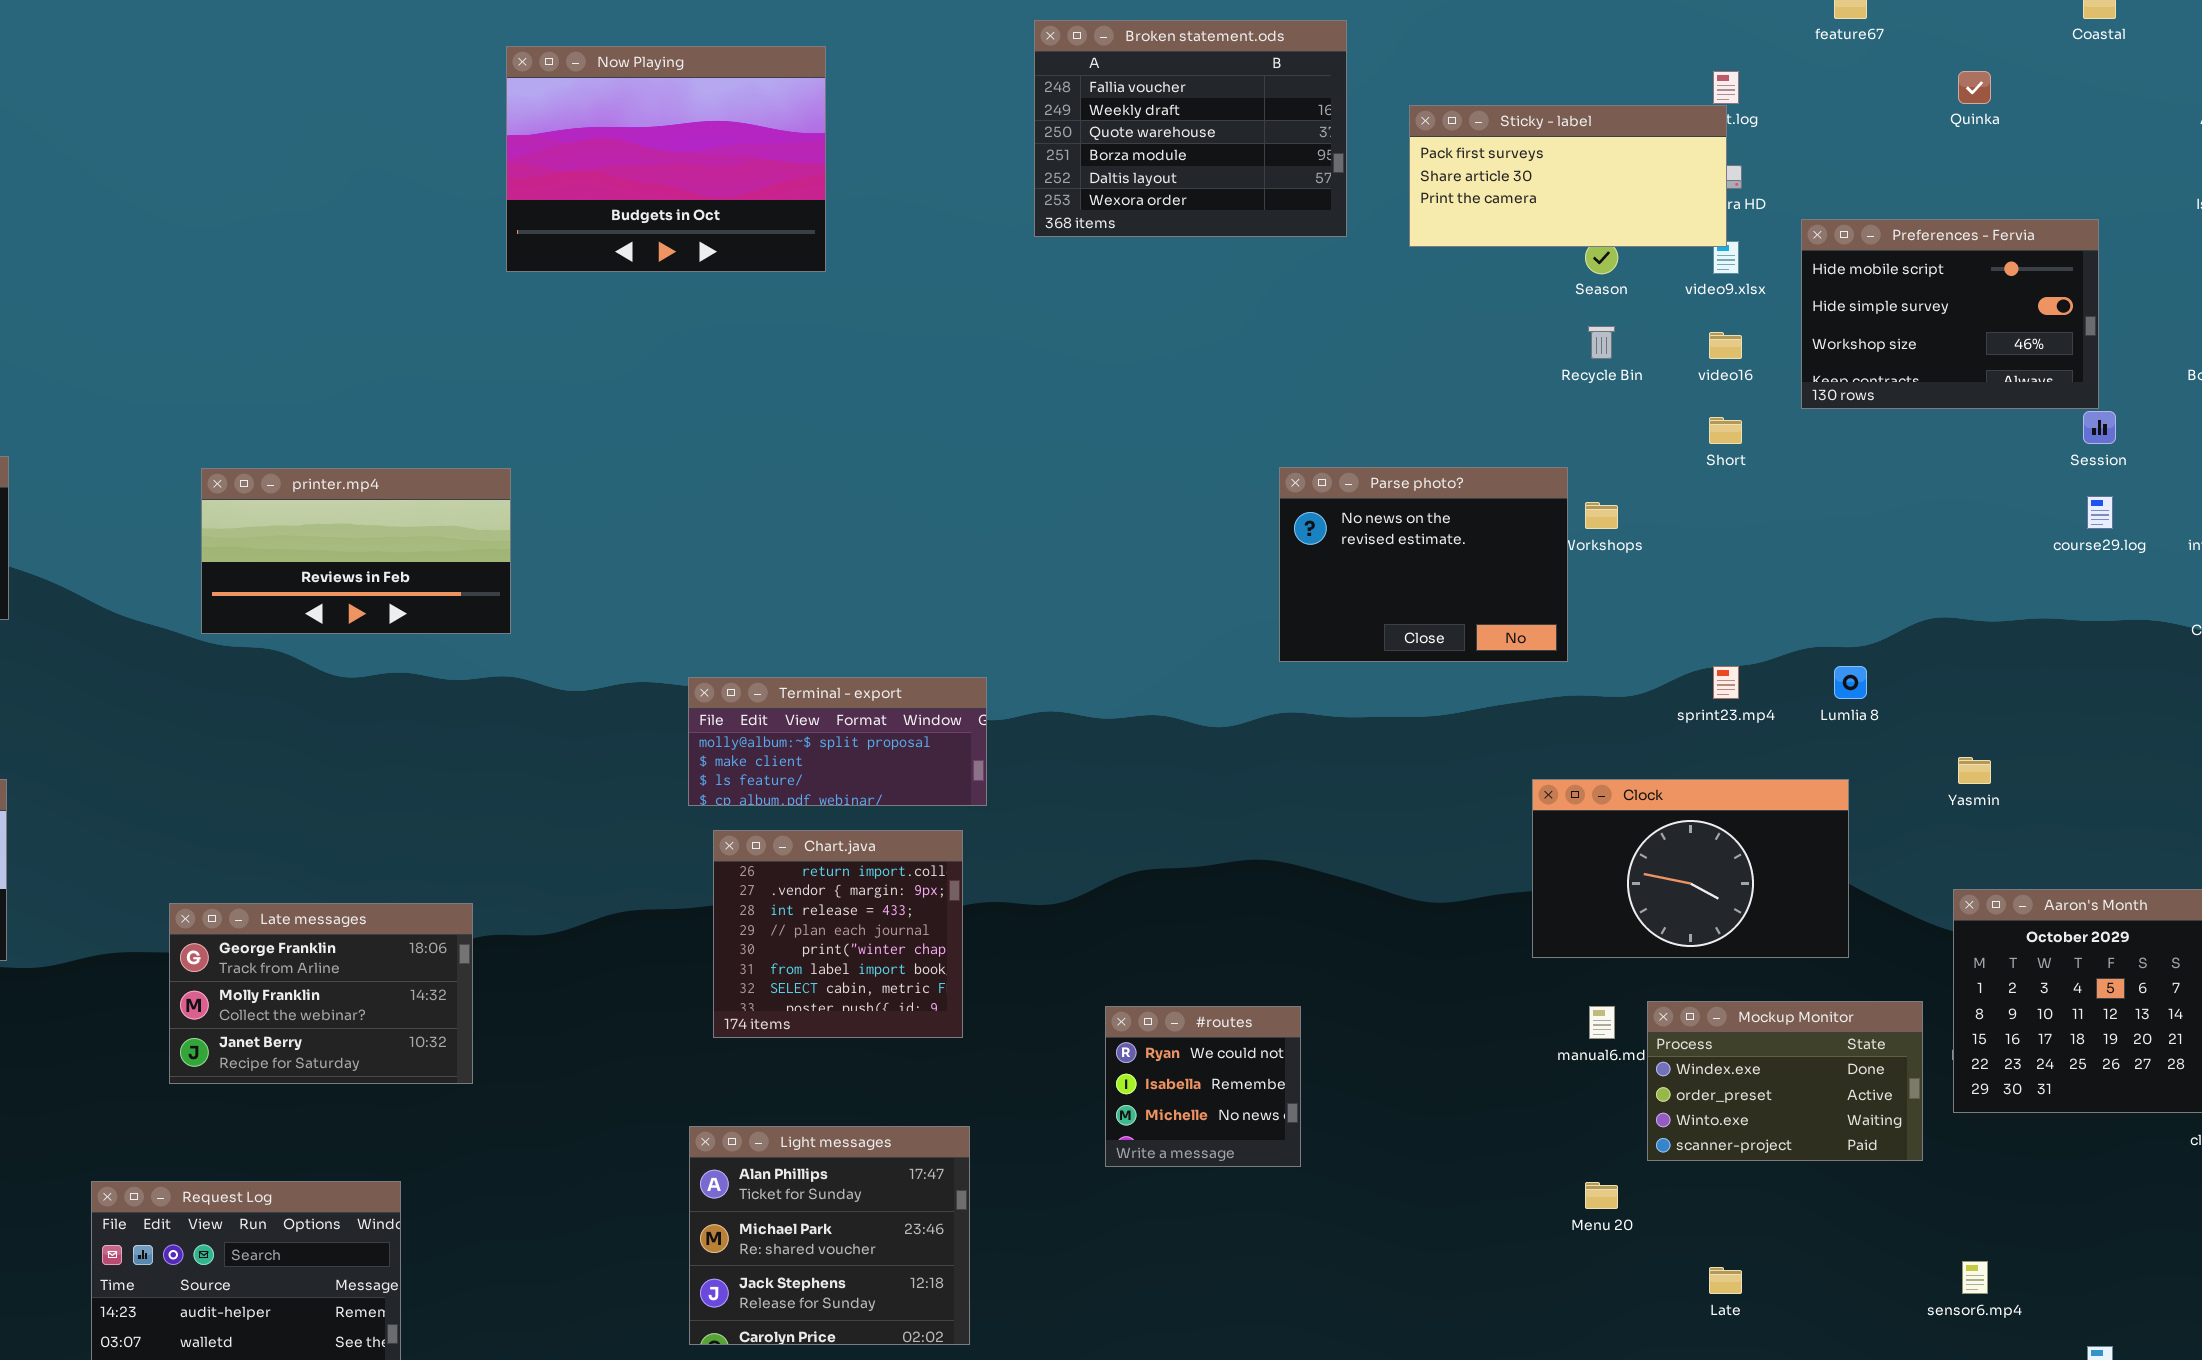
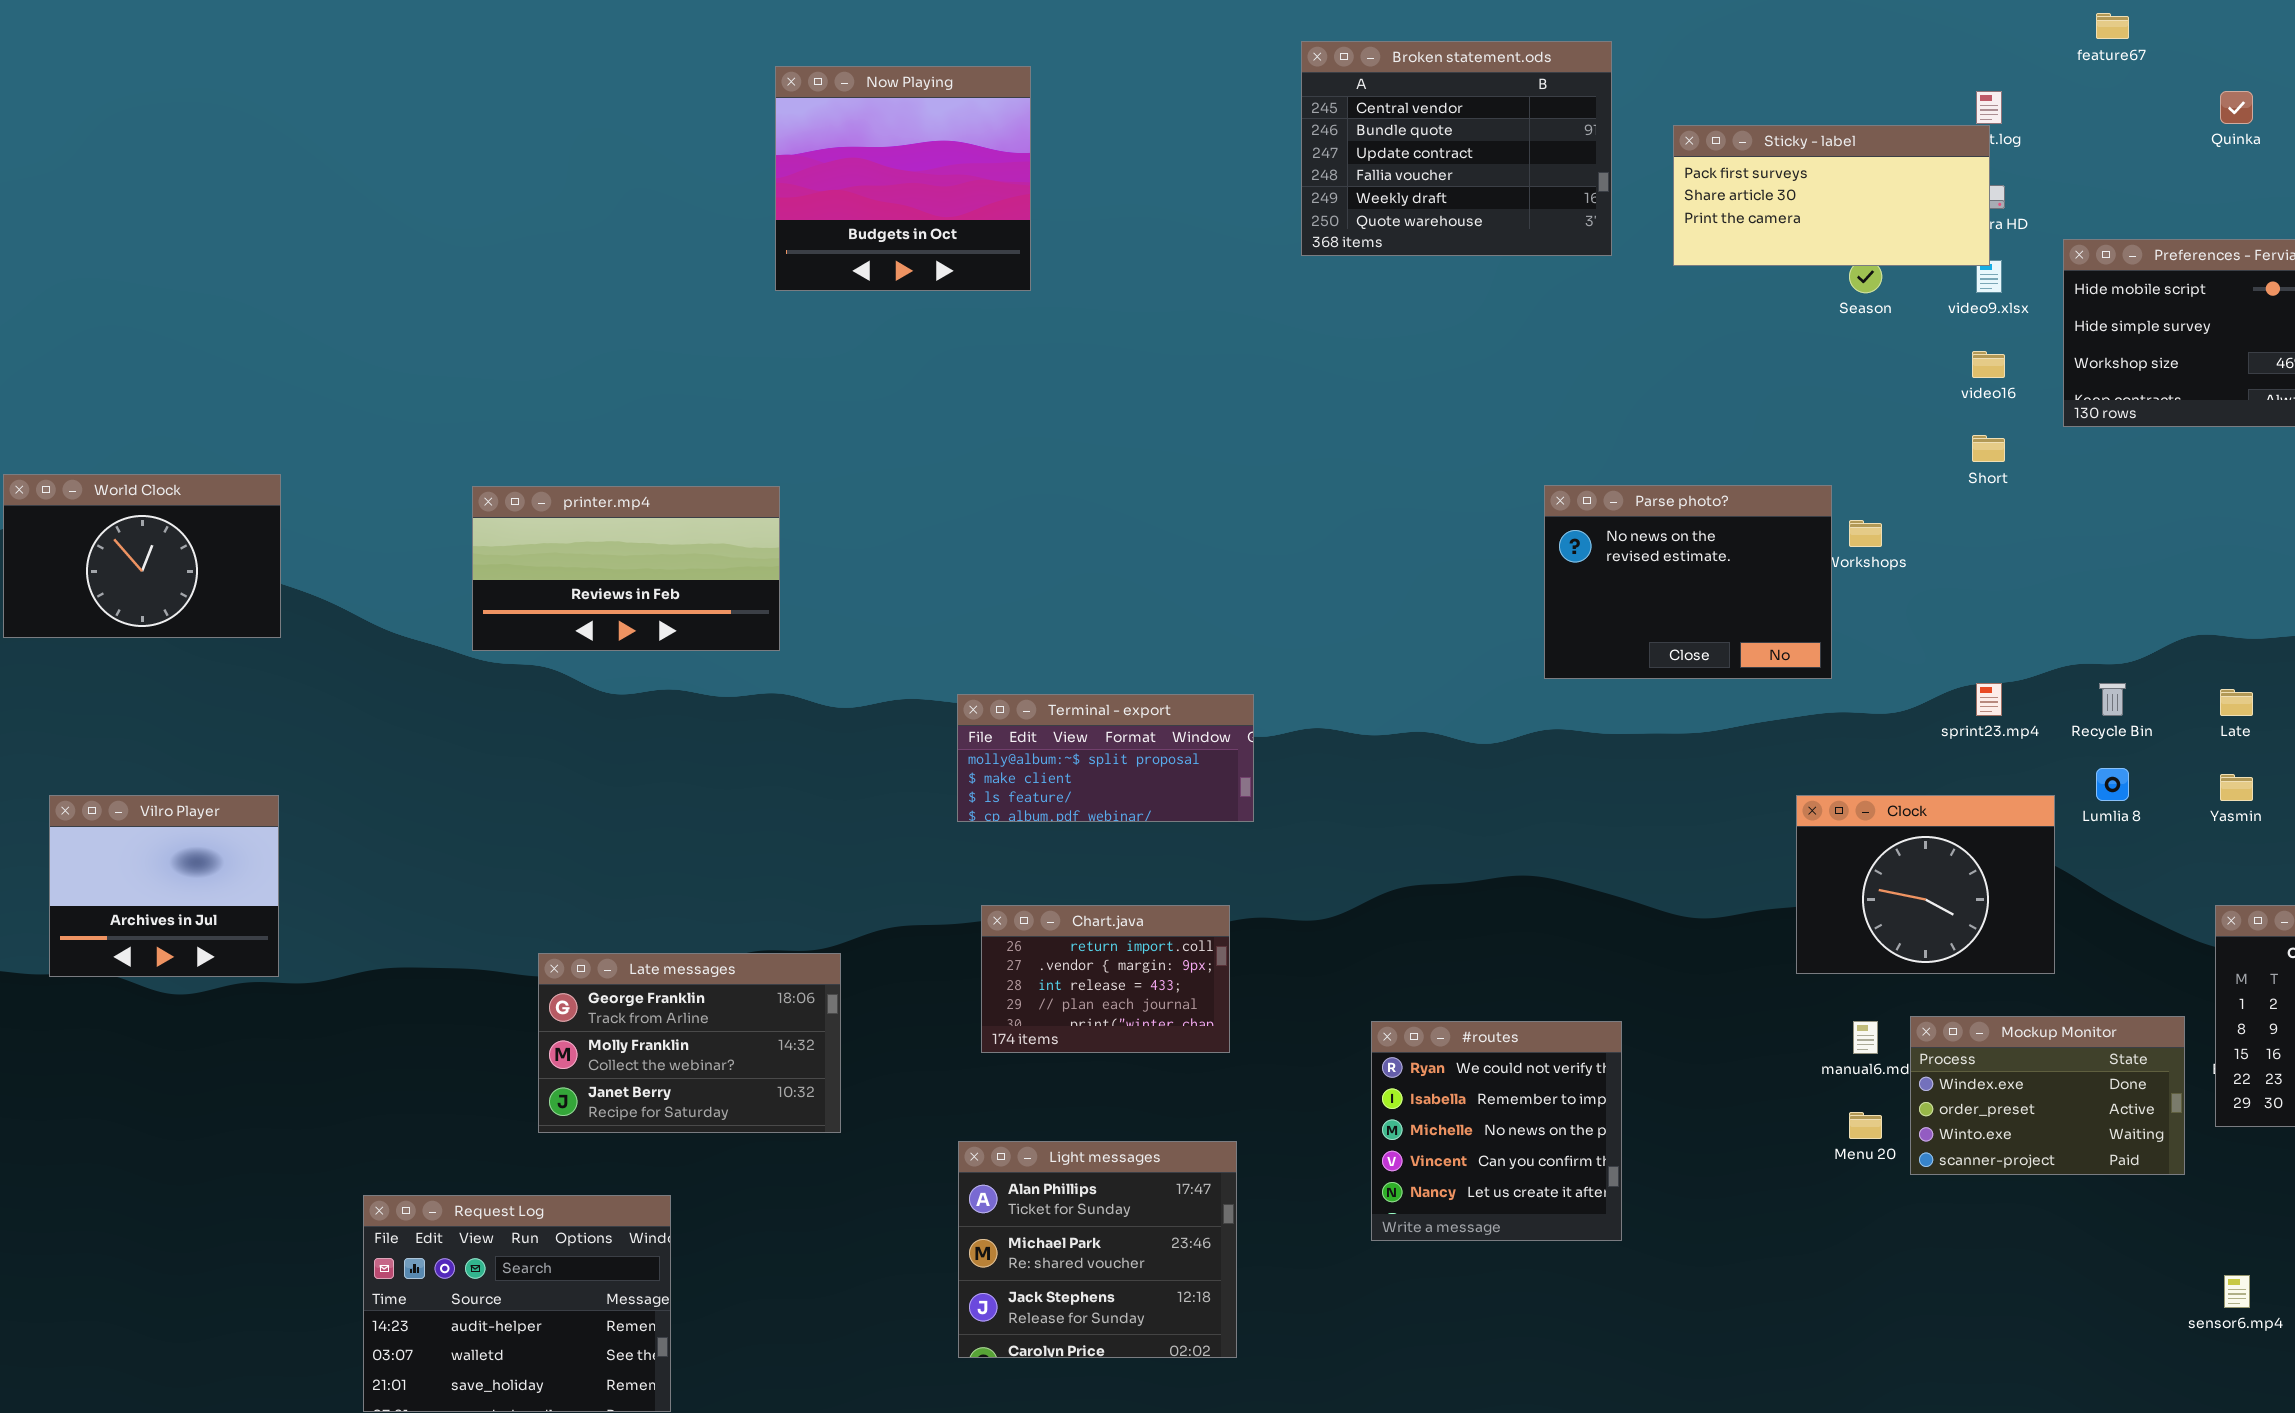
Broken statement.ods: [1034,20,1347,237] -> [1301,41,1612,256], scrolled up 3 rows
Now Playing: [506,46,826,272] -> [775,66,1031,291], resized
Recycle Bin: [1588,326,1615,359] -> [2099,683,2126,716], moved
Lumlia 8: [1834,666,1867,699] -> [2096,768,2129,801], moved
Clock: [1532,779,1849,958] -> [1796,795,2055,974], resized
Chart.java: [713,830,963,1038] -> [981,905,1230,1053], resized
Late messages: [169,903,473,1084] -> [538,953,841,1133], moved
#routes: [1105,1006,1301,1167] -> [1371,1021,1622,1241], resized
Menu 20: [1585,1182,1618,1209] -> [1849,1112,1882,1139], moved
Late: [1709,1267,1742,1294] -> [2220,689,2253,716], moved

